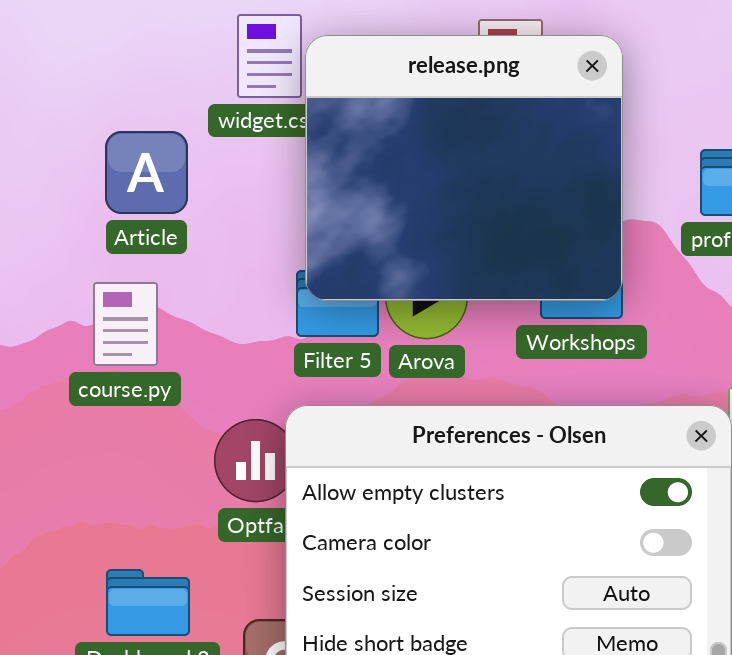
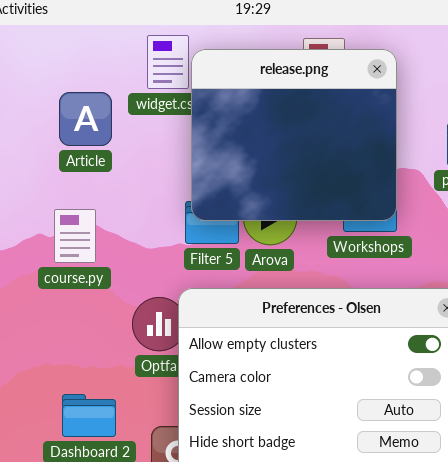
Article: [105,131,188,214] -> [59,92,112,146], moved

